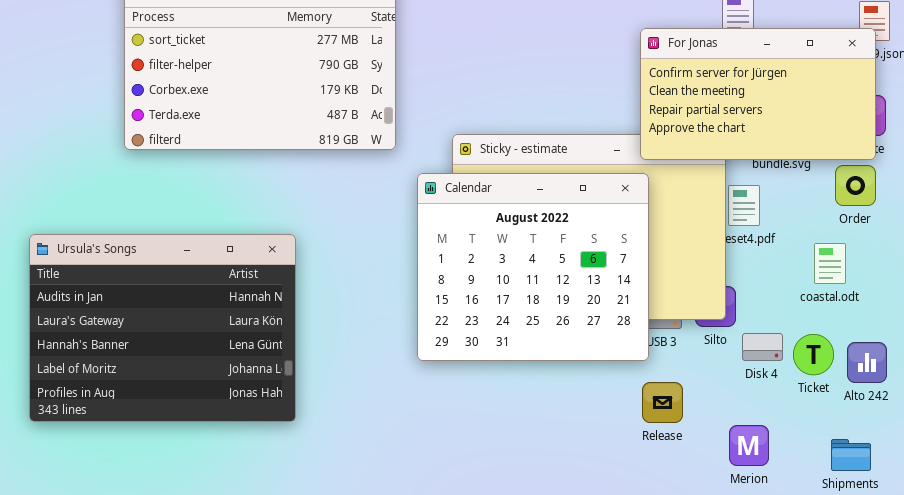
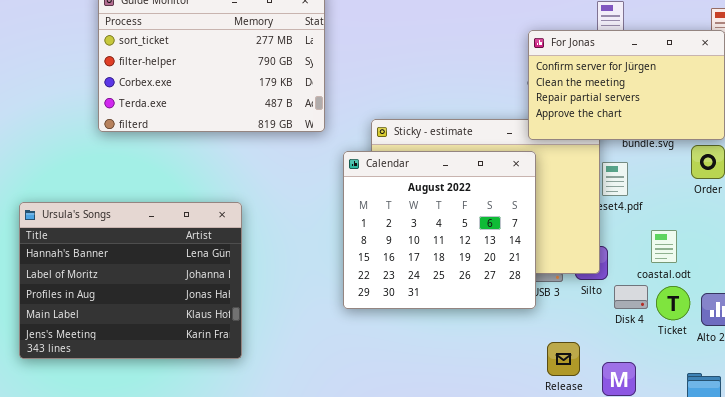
Ursula's Songs: [29,234,296,422] -> [19,202,242,359], scrolled down 2 rows
coastal.odt: [814,243,846,284] -> [651,230,677,263], moved
Release: [642,382,683,423] -> [547,342,580,376], moved

